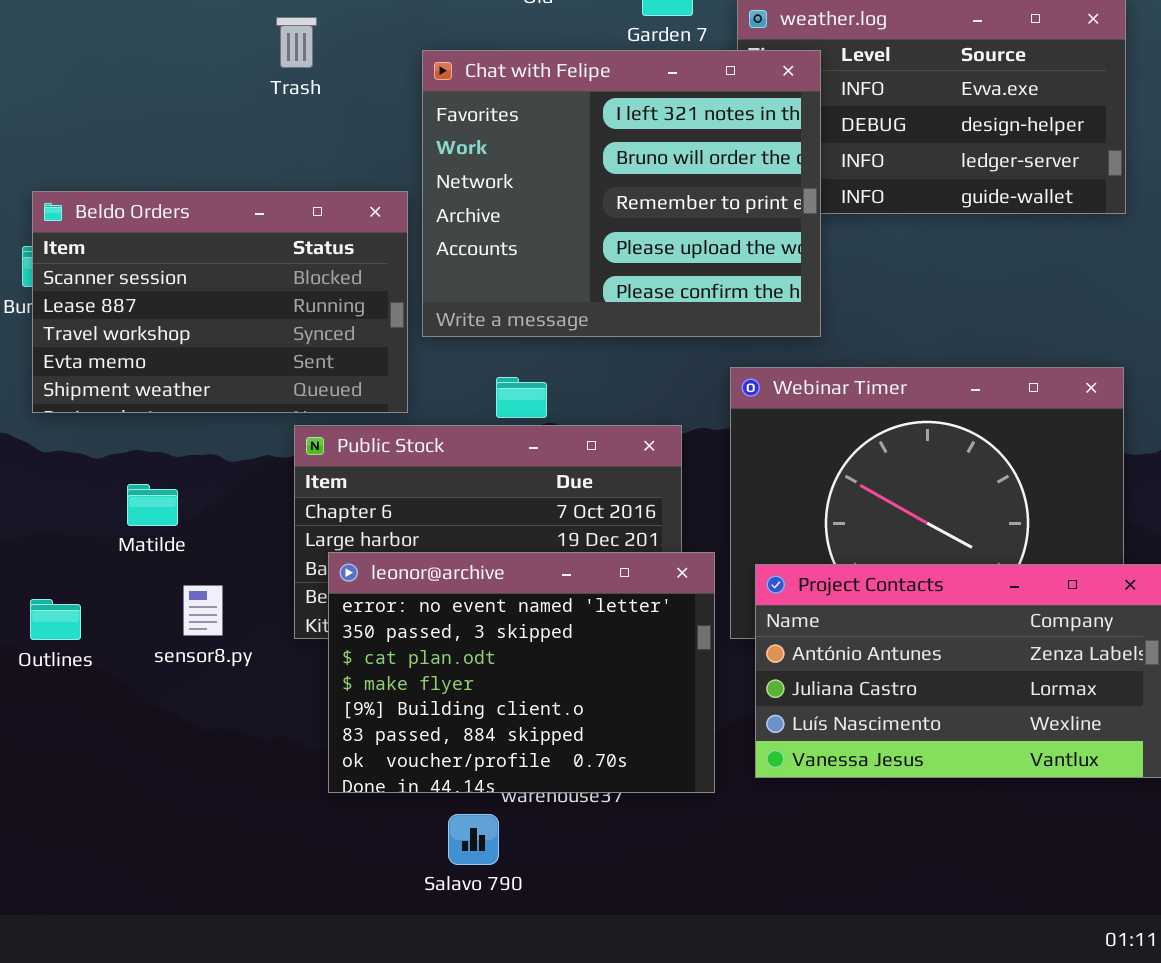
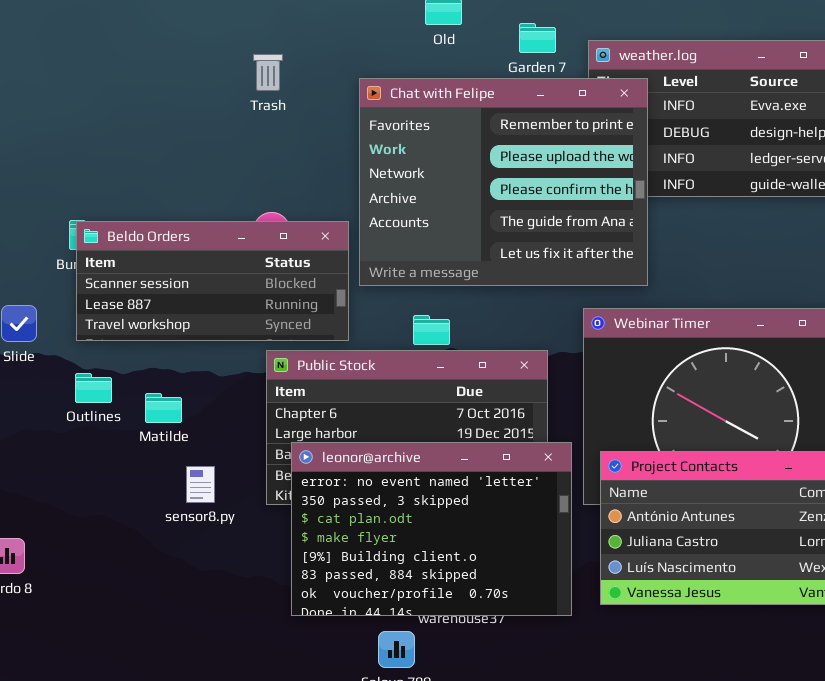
Chat with Felipe: [422,50,821,337] -> [359,78,648,286], scrolled down 2 rows
Beldo Orders: [32,191,408,413] -> [76,221,349,341], resized
Outlines: [30,599,81,640] -> [75,373,112,403], moved

